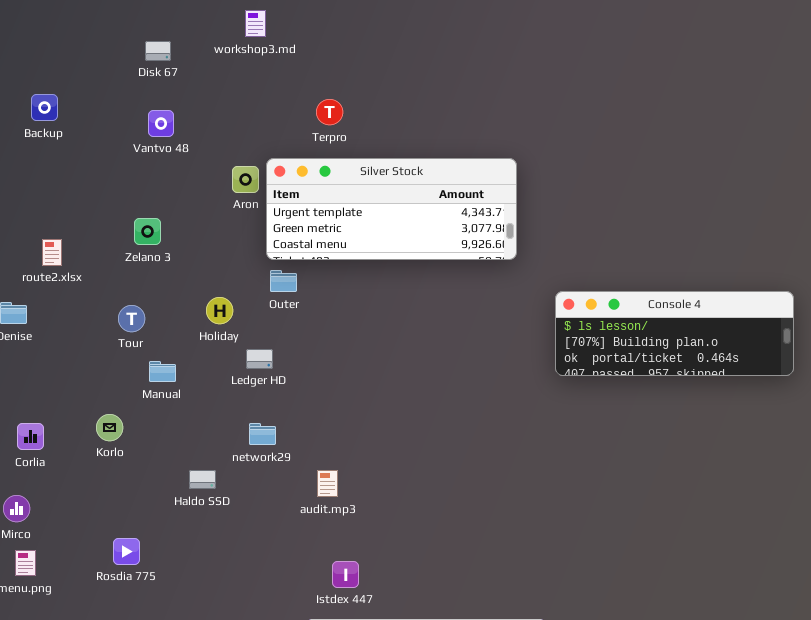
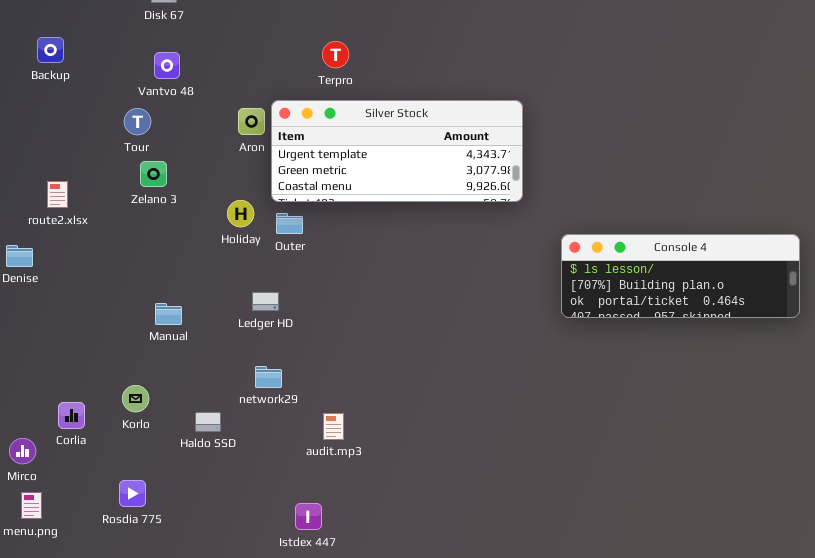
Holiday: [206,297,233,324] -> [227,200,254,227], moved
Tour: [118,305,145,332] -> [124,108,151,135], moved
Korlo: [96,414,123,441] -> [122,385,149,412], moved
Corlia: [17,423,44,450] -> [58,402,85,429], moved
Istdex 447: [332,561,359,588] -> [295,503,322,530], moved

